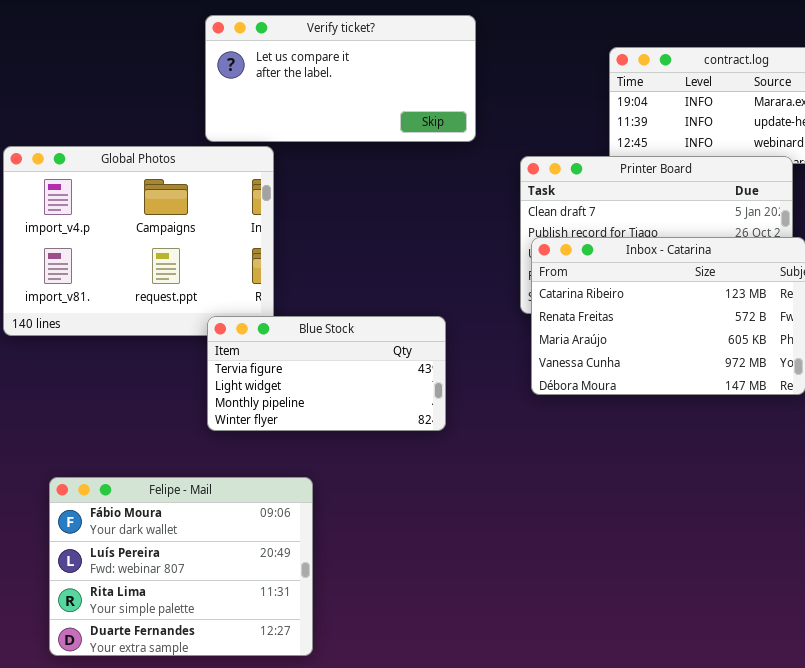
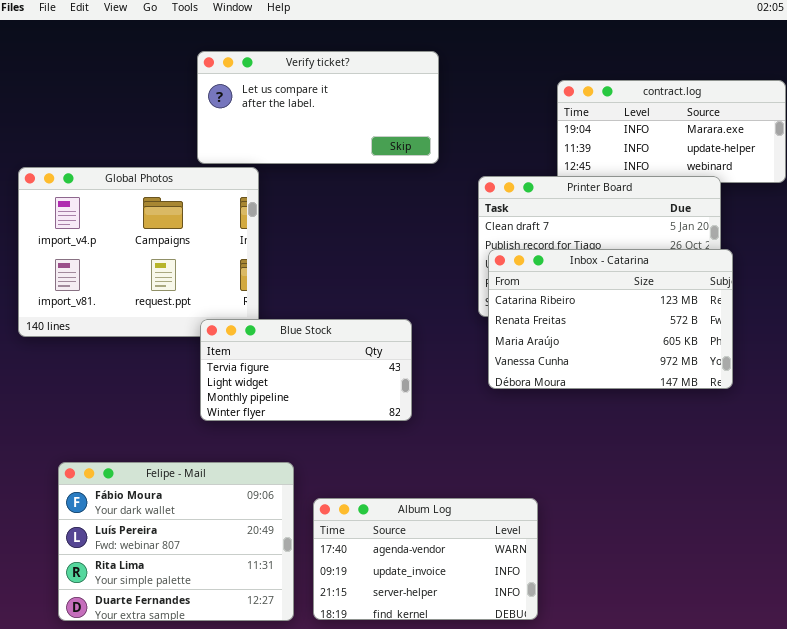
Album Log: none -> [313,498,538,620], opened

